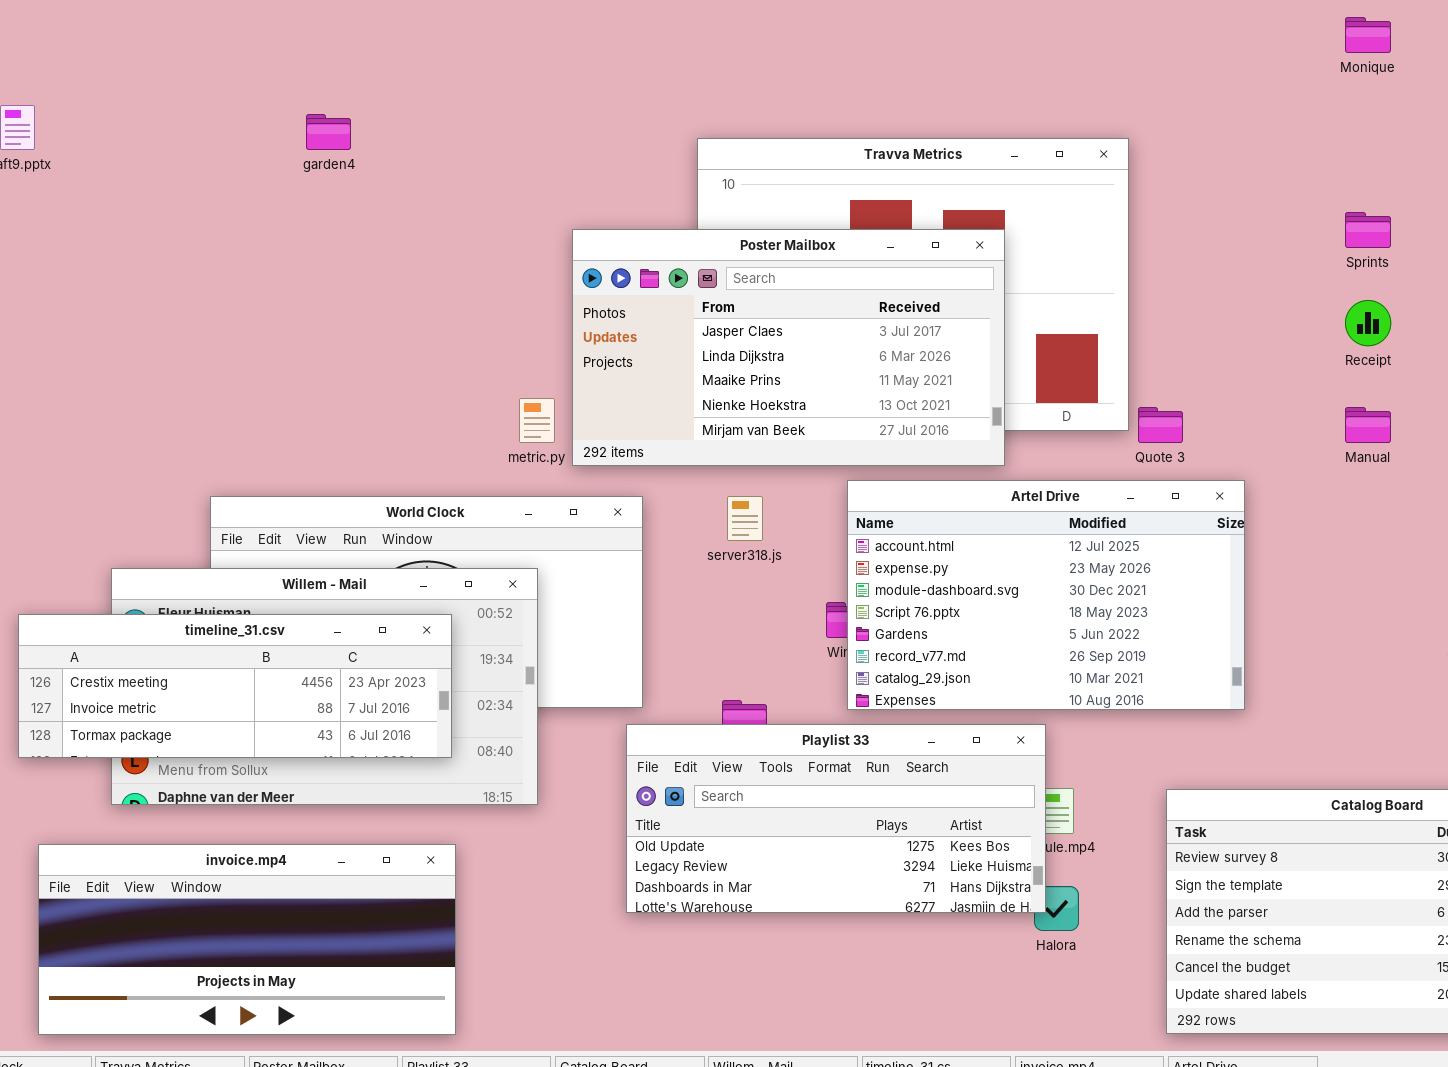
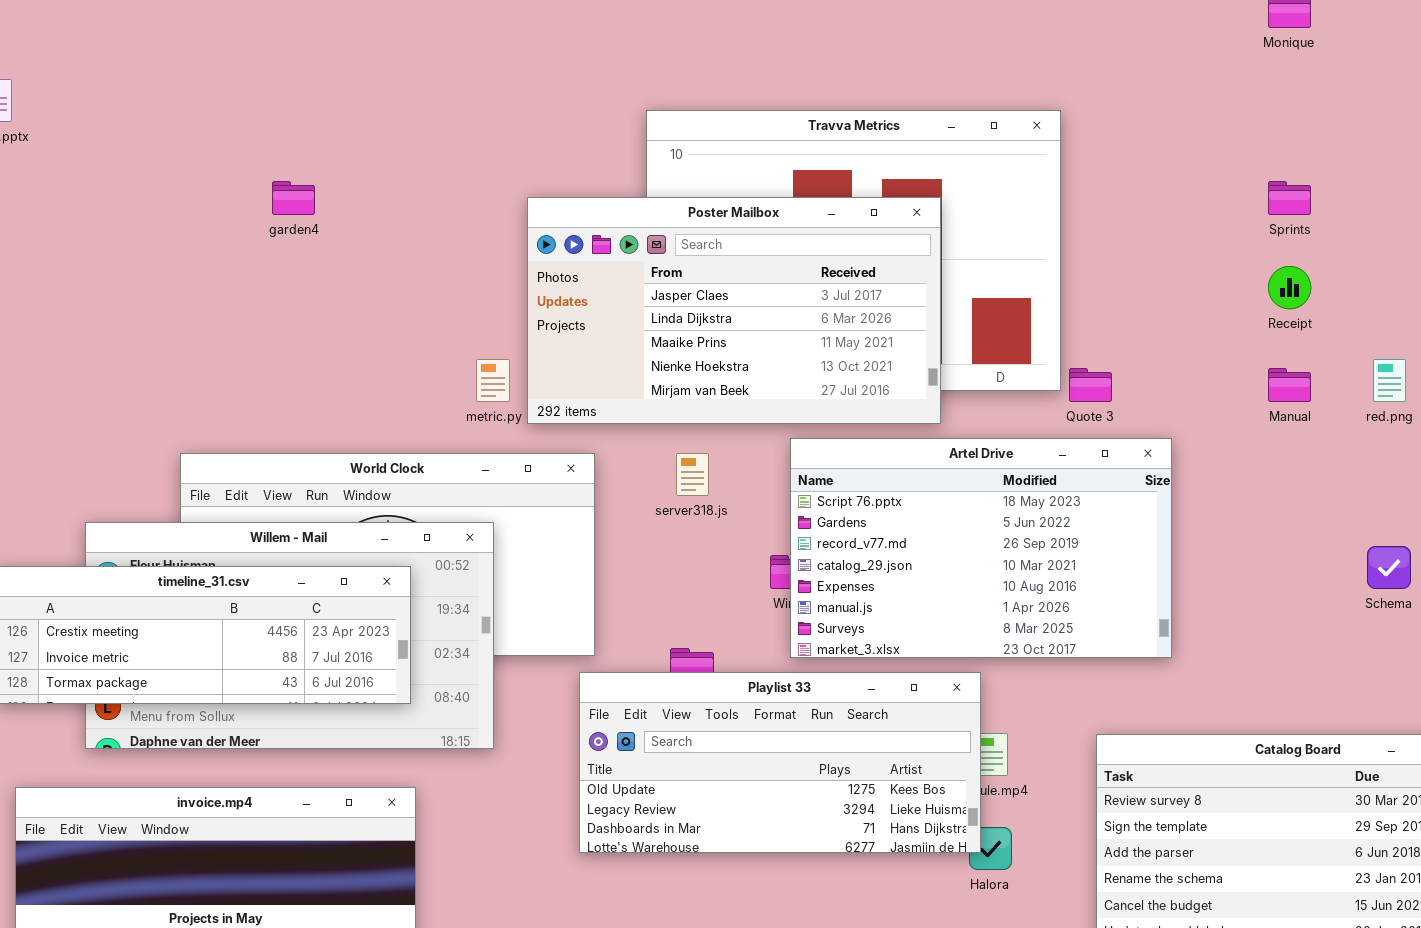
garden4: [306,114,351,150] -> [272,181,315,215], moved
Artel Drive: [847,480,1245,710] -> [790,438,1172,658], scrolled down 3 rows

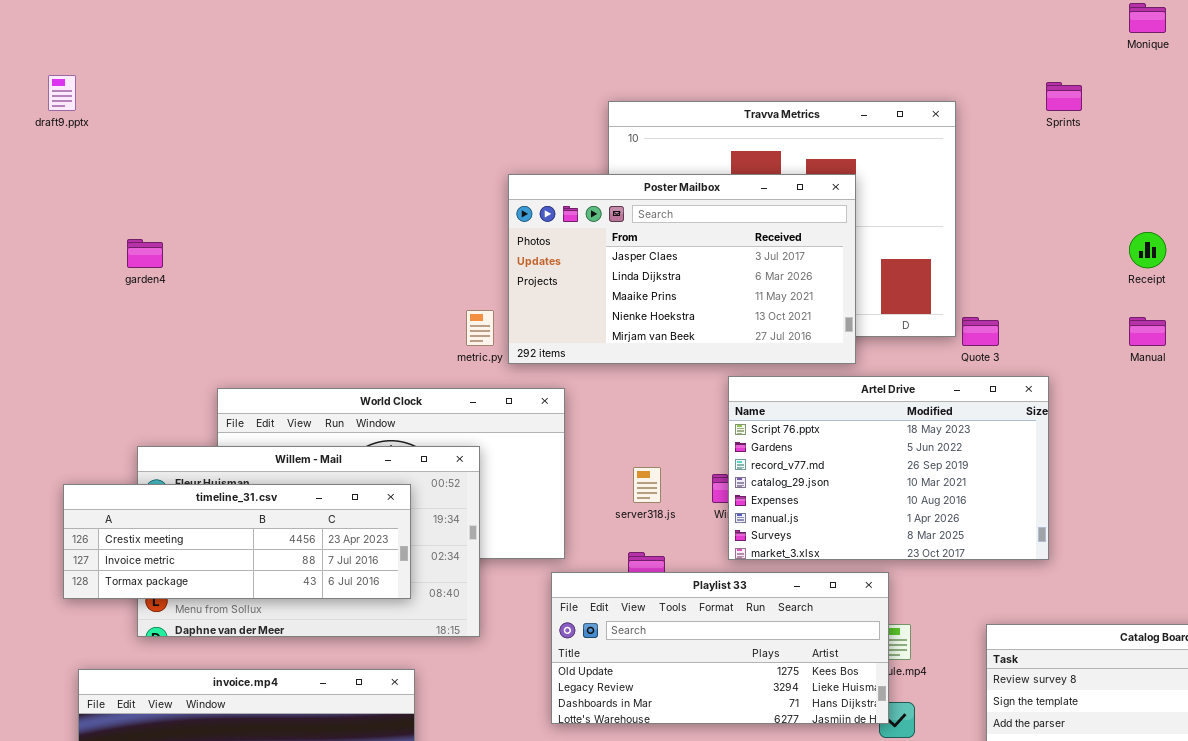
garden4: [272,181,315,215] -> [127,239,163,268], moved
Sprints: [1268,181,1311,215] -> [1046,82,1082,111], moved
server318.js: [676,453,709,496] -> [633,467,661,503], moved

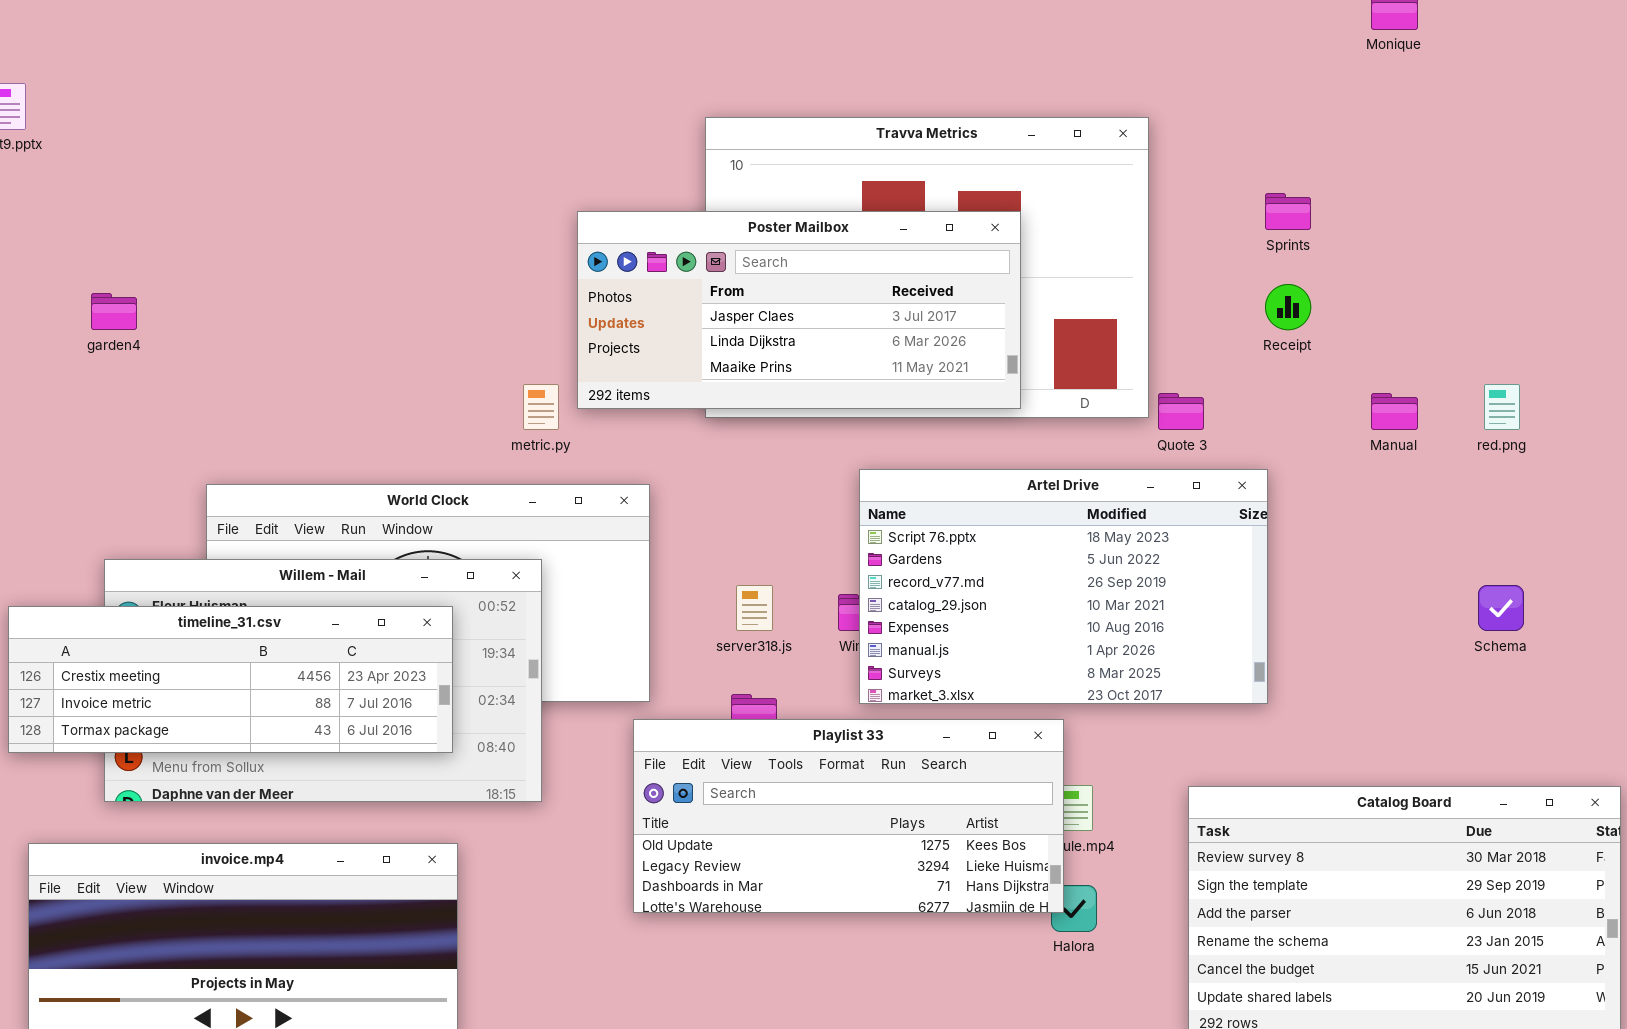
Sprints: [1046,82,1082,111] -> [1265,193,1311,230], moved
Poster Mailbox: [508,174,856,364] -> [577,211,1021,409], resized
Receipt: [1129,232,1166,268] -> [1265,284,1311,330], moved

